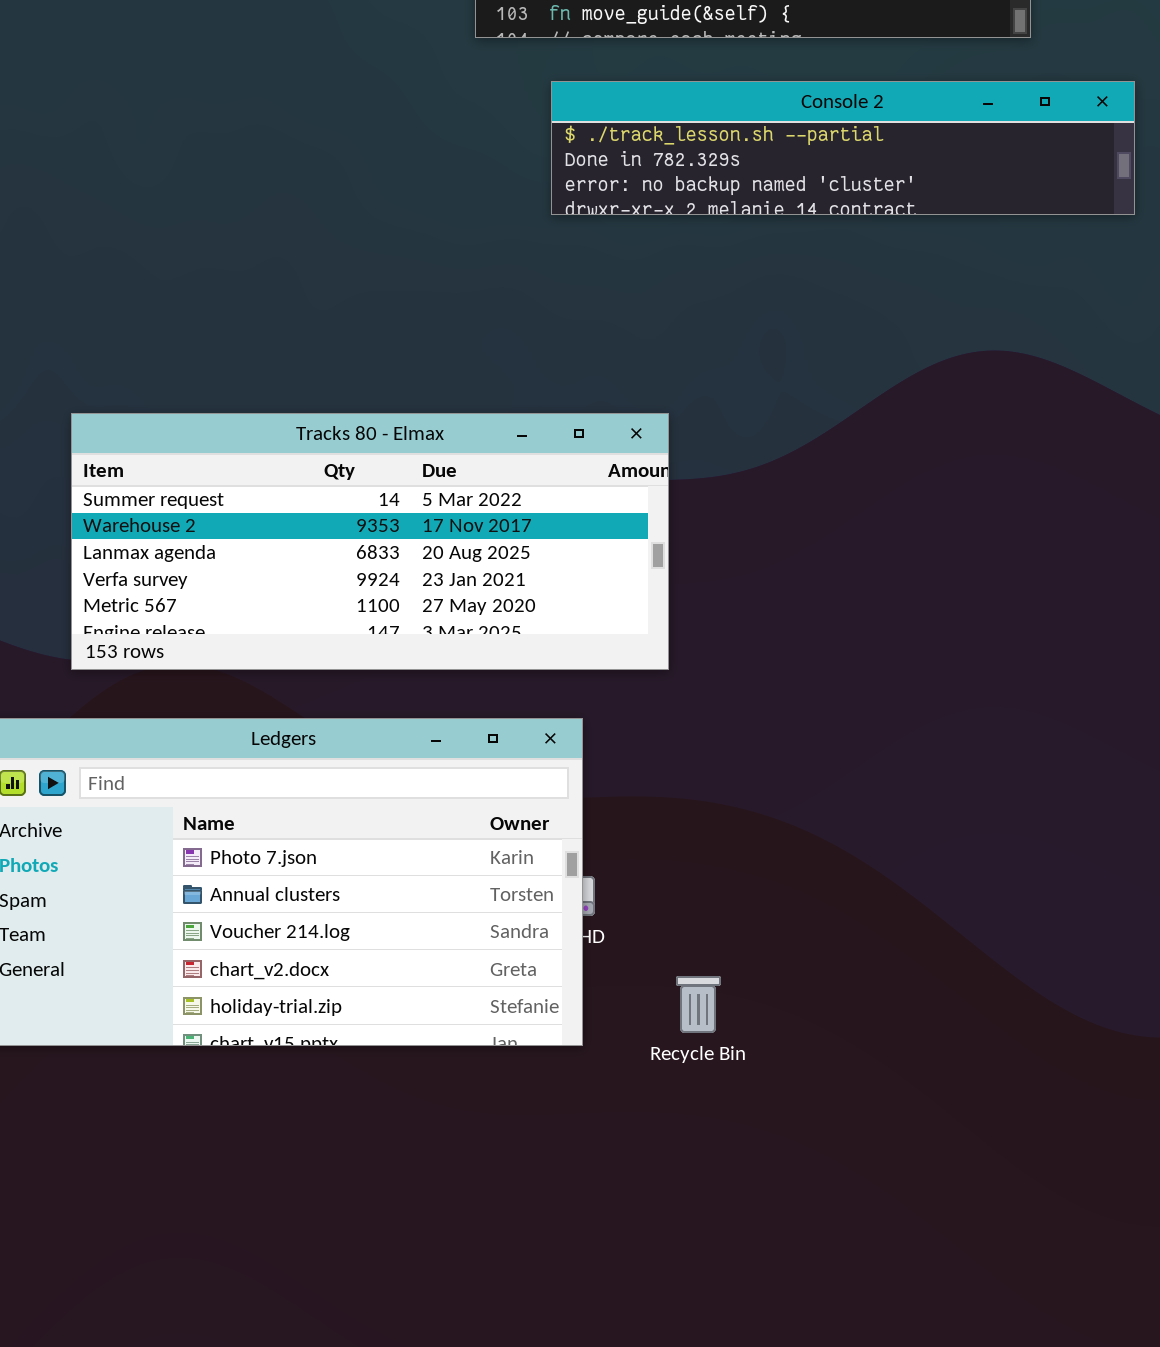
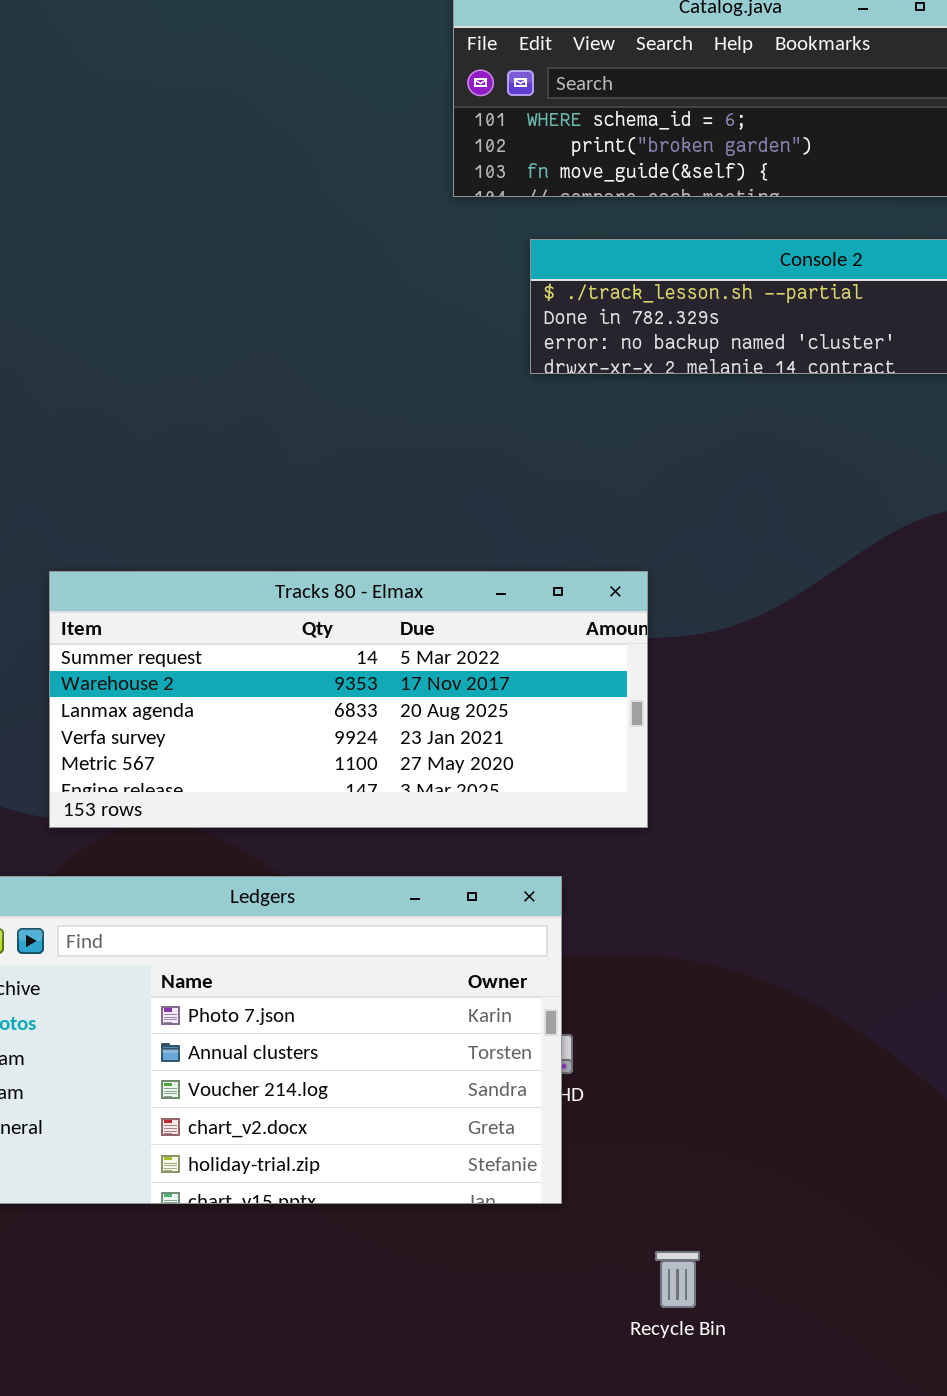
Recycle Bin: [676,976,721,1033] -> [655,1251,700,1308], moved

